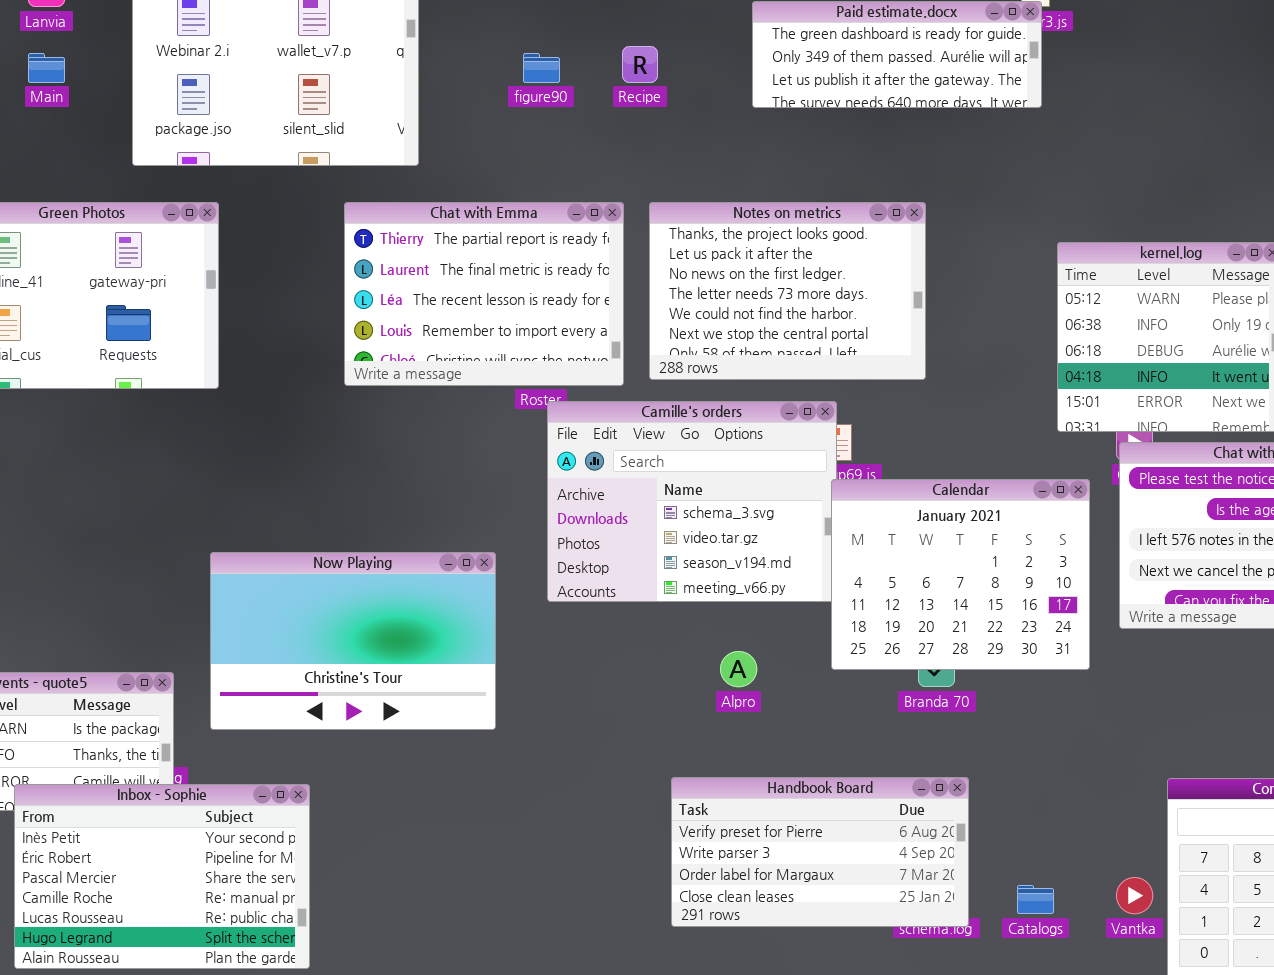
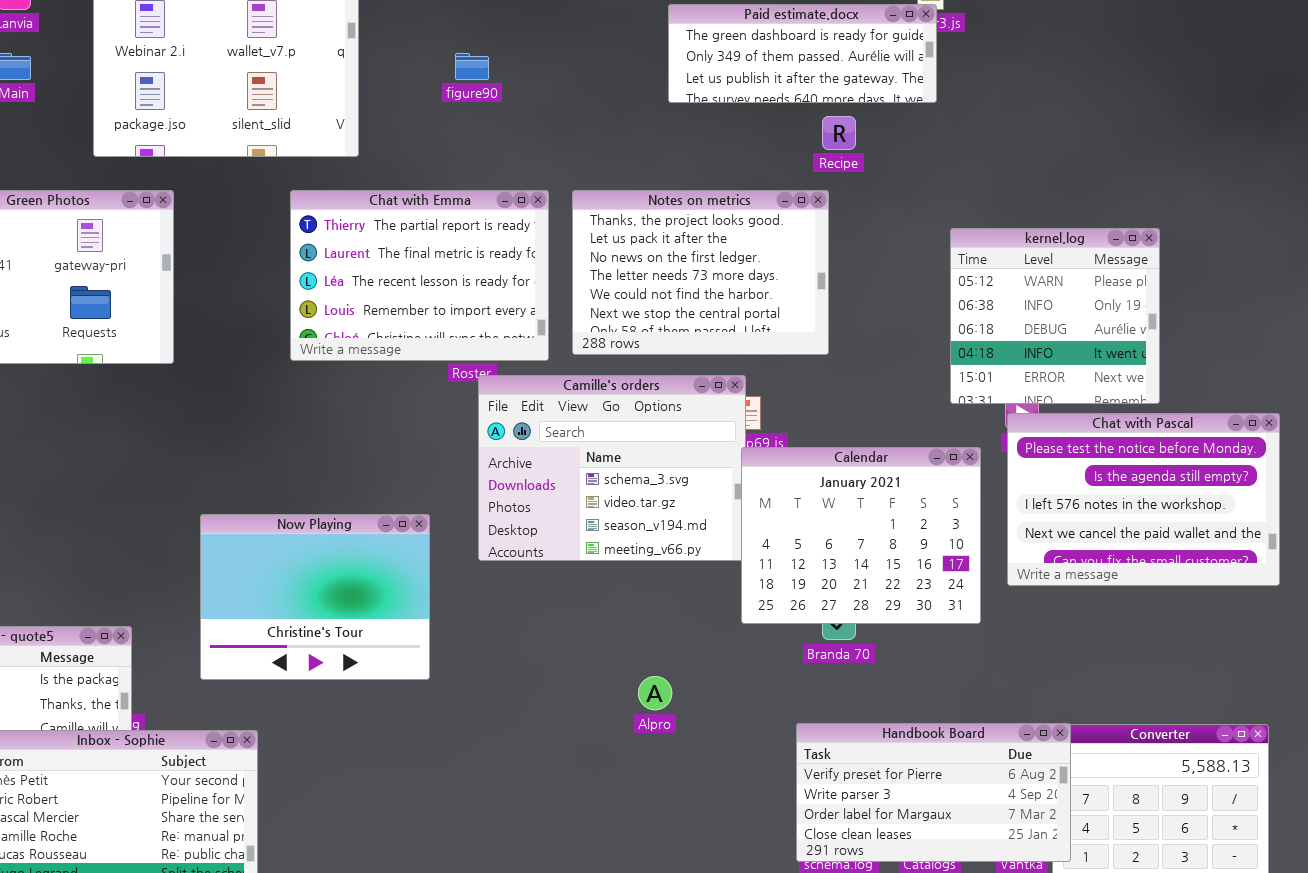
Recipe: [622,46,658,83] -> [822,116,856,150], moved
Now Playing: [210,552,496,730] -> [200,514,430,680], resized
Alpro: [720,651,757,687] -> [638,676,672,710], moved
Handbook Board: [671,777,969,927] -> [796,723,1071,862], moved

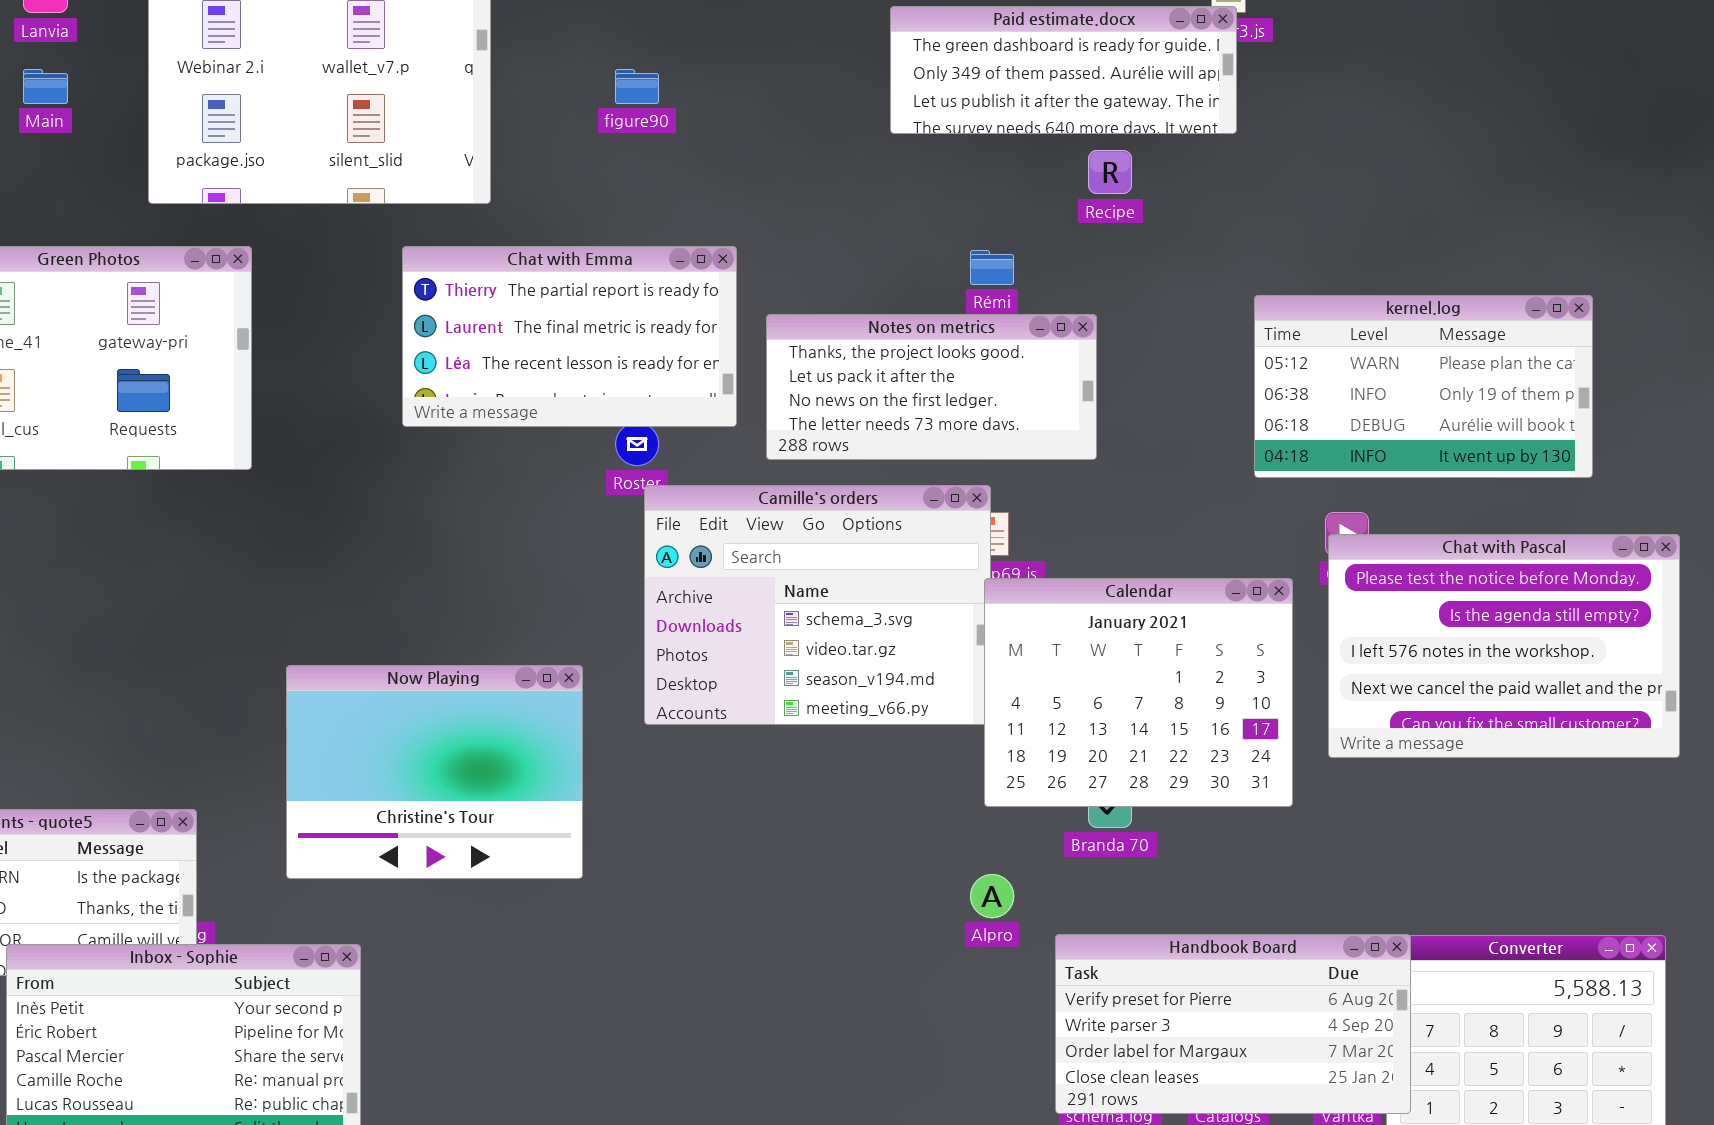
Chat with Emma: [290,190,549,361] -> [402,246,737,427], resized
Notes on metrics: [572,190,829,355] -> [766,314,1097,460], resized
kernel.log: [950,228,1160,404] -> [1254,295,1593,478], resized
Alpro: [638,676,672,710] -> [970,874,1014,918], moved

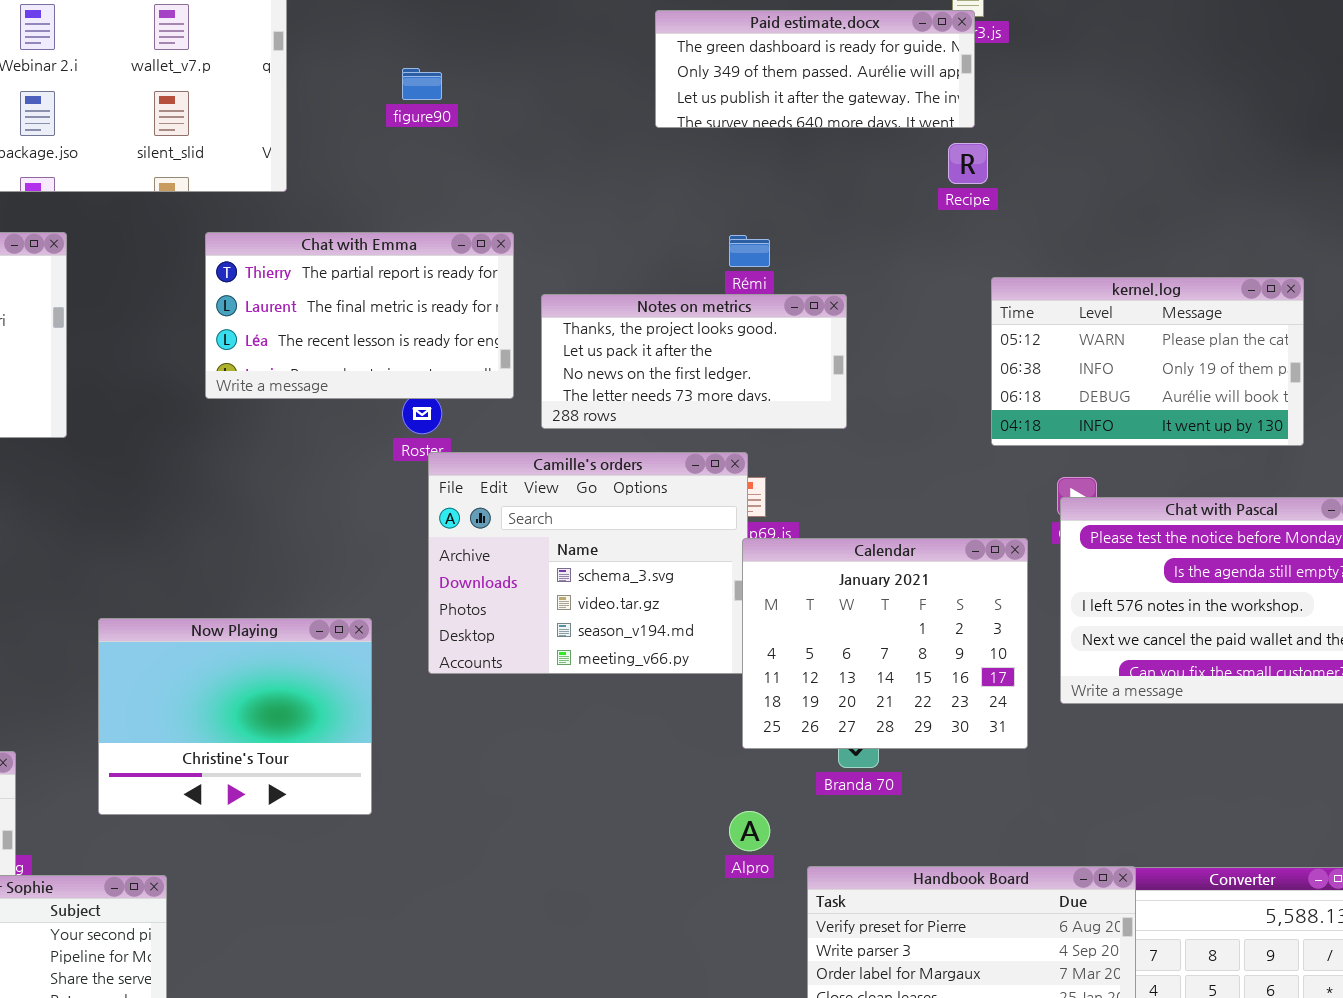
Recipe: [1088,150,1132,194] -> [948,143,988,184], moved

